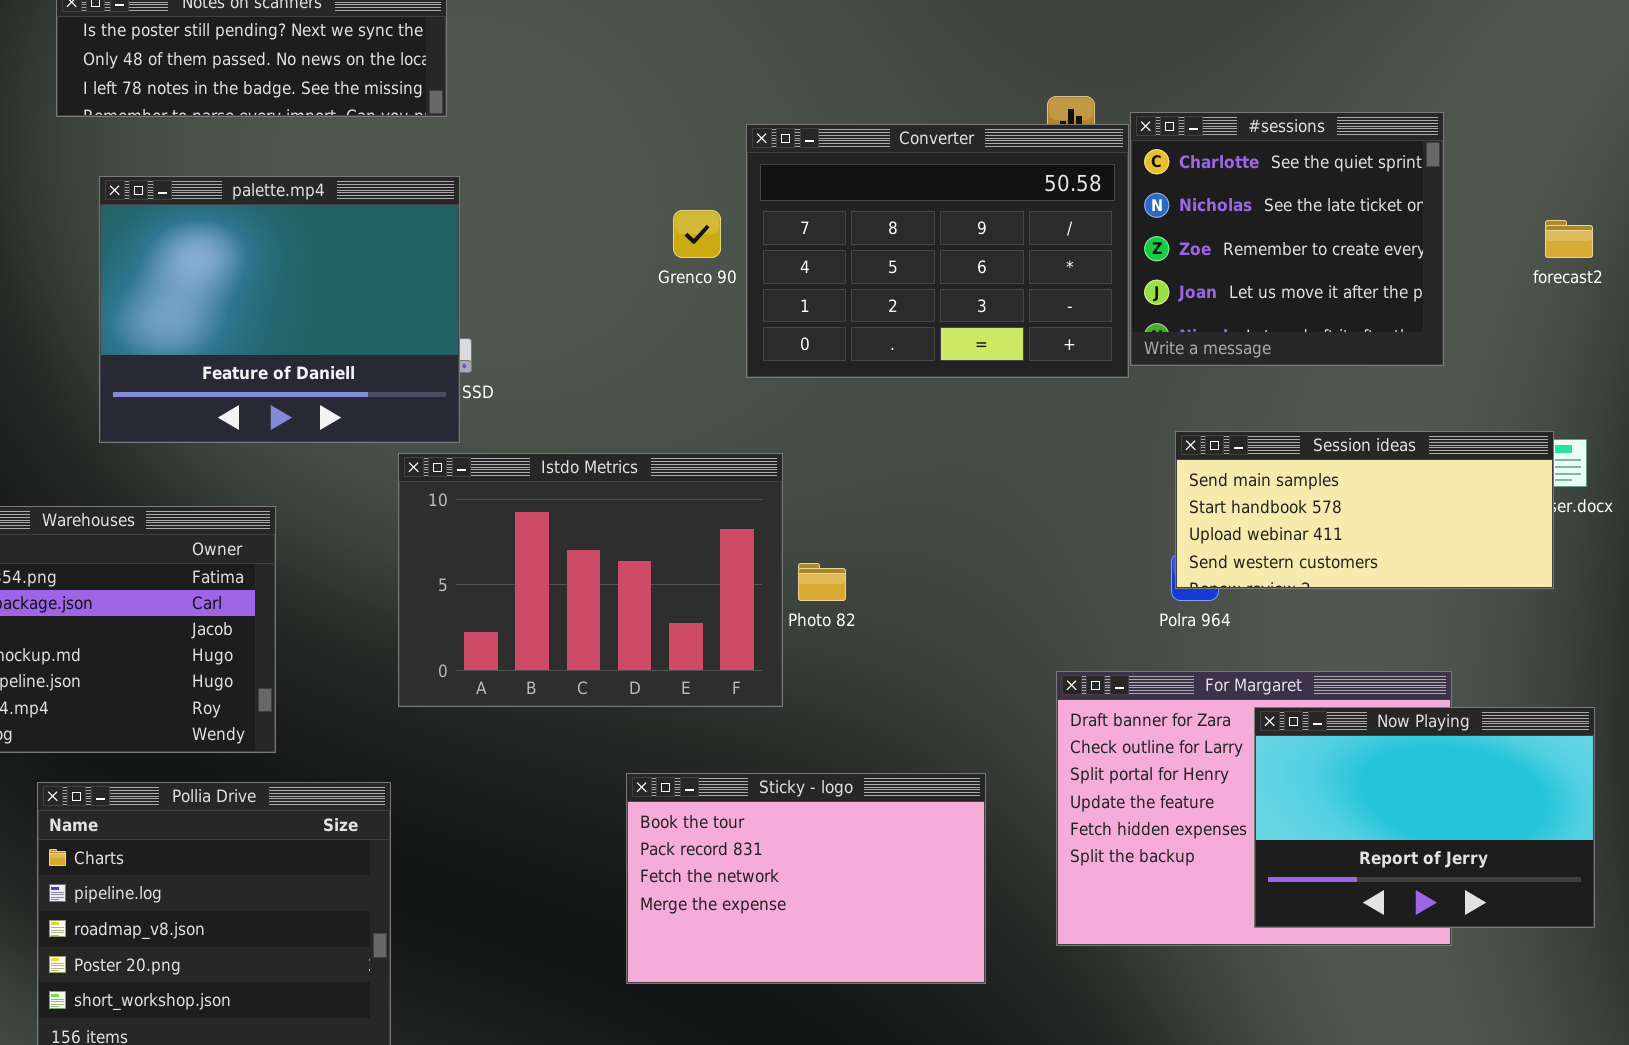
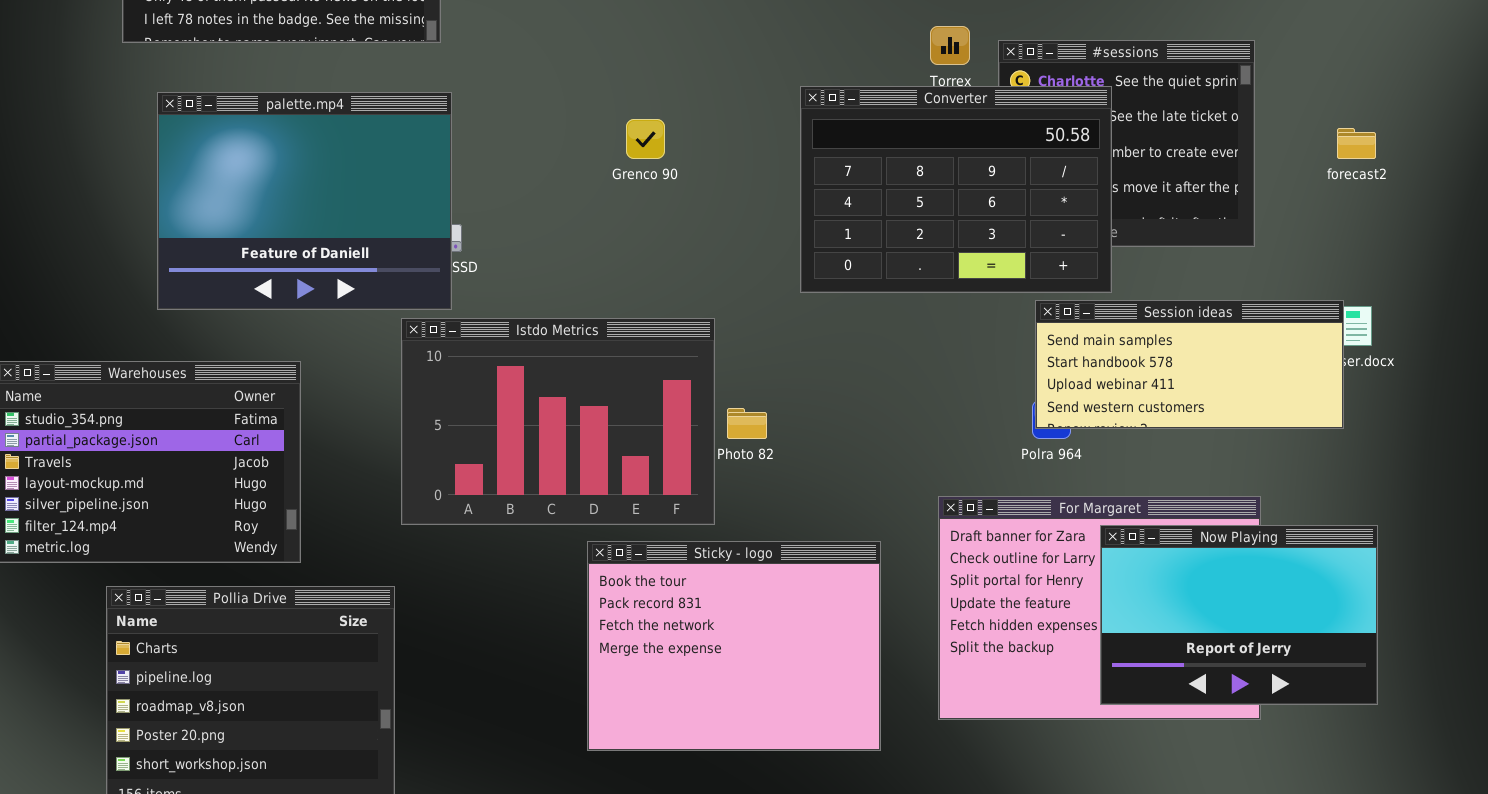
Converter: [746,124,1129,378] -> [800,86,1112,293], moved
Sticky - logo: [626,773,986,984] -> [587,541,881,751], resized

